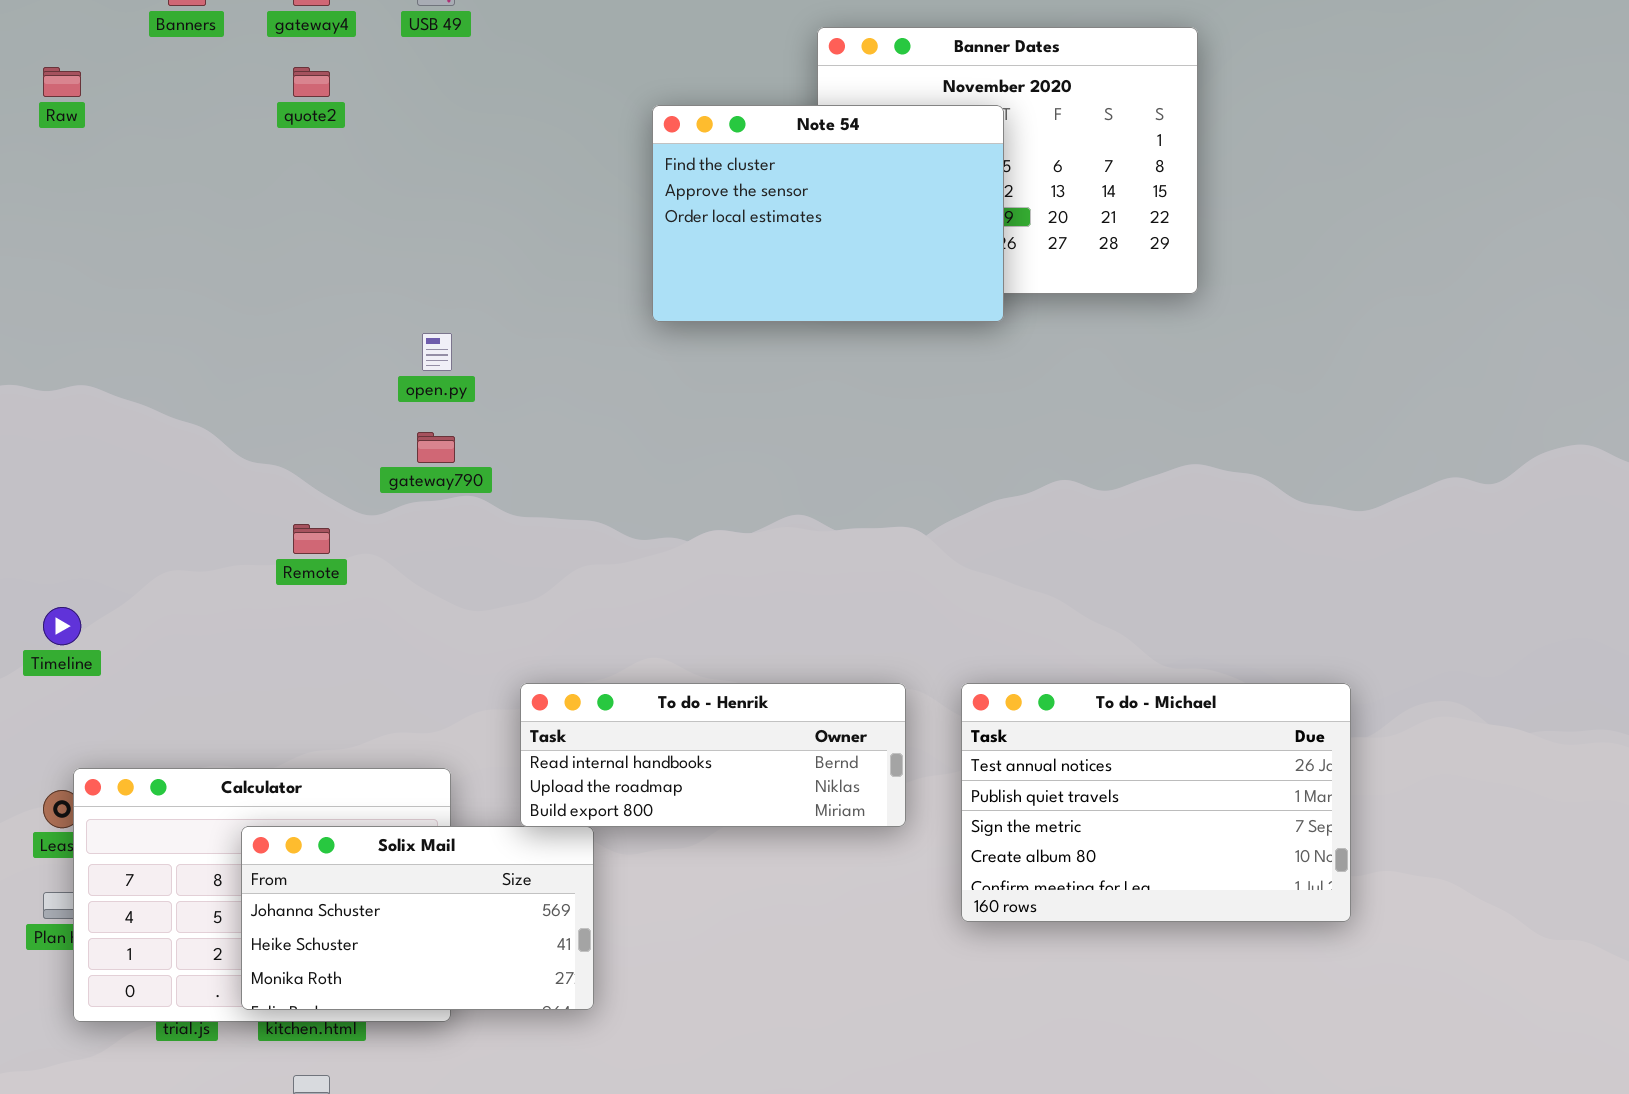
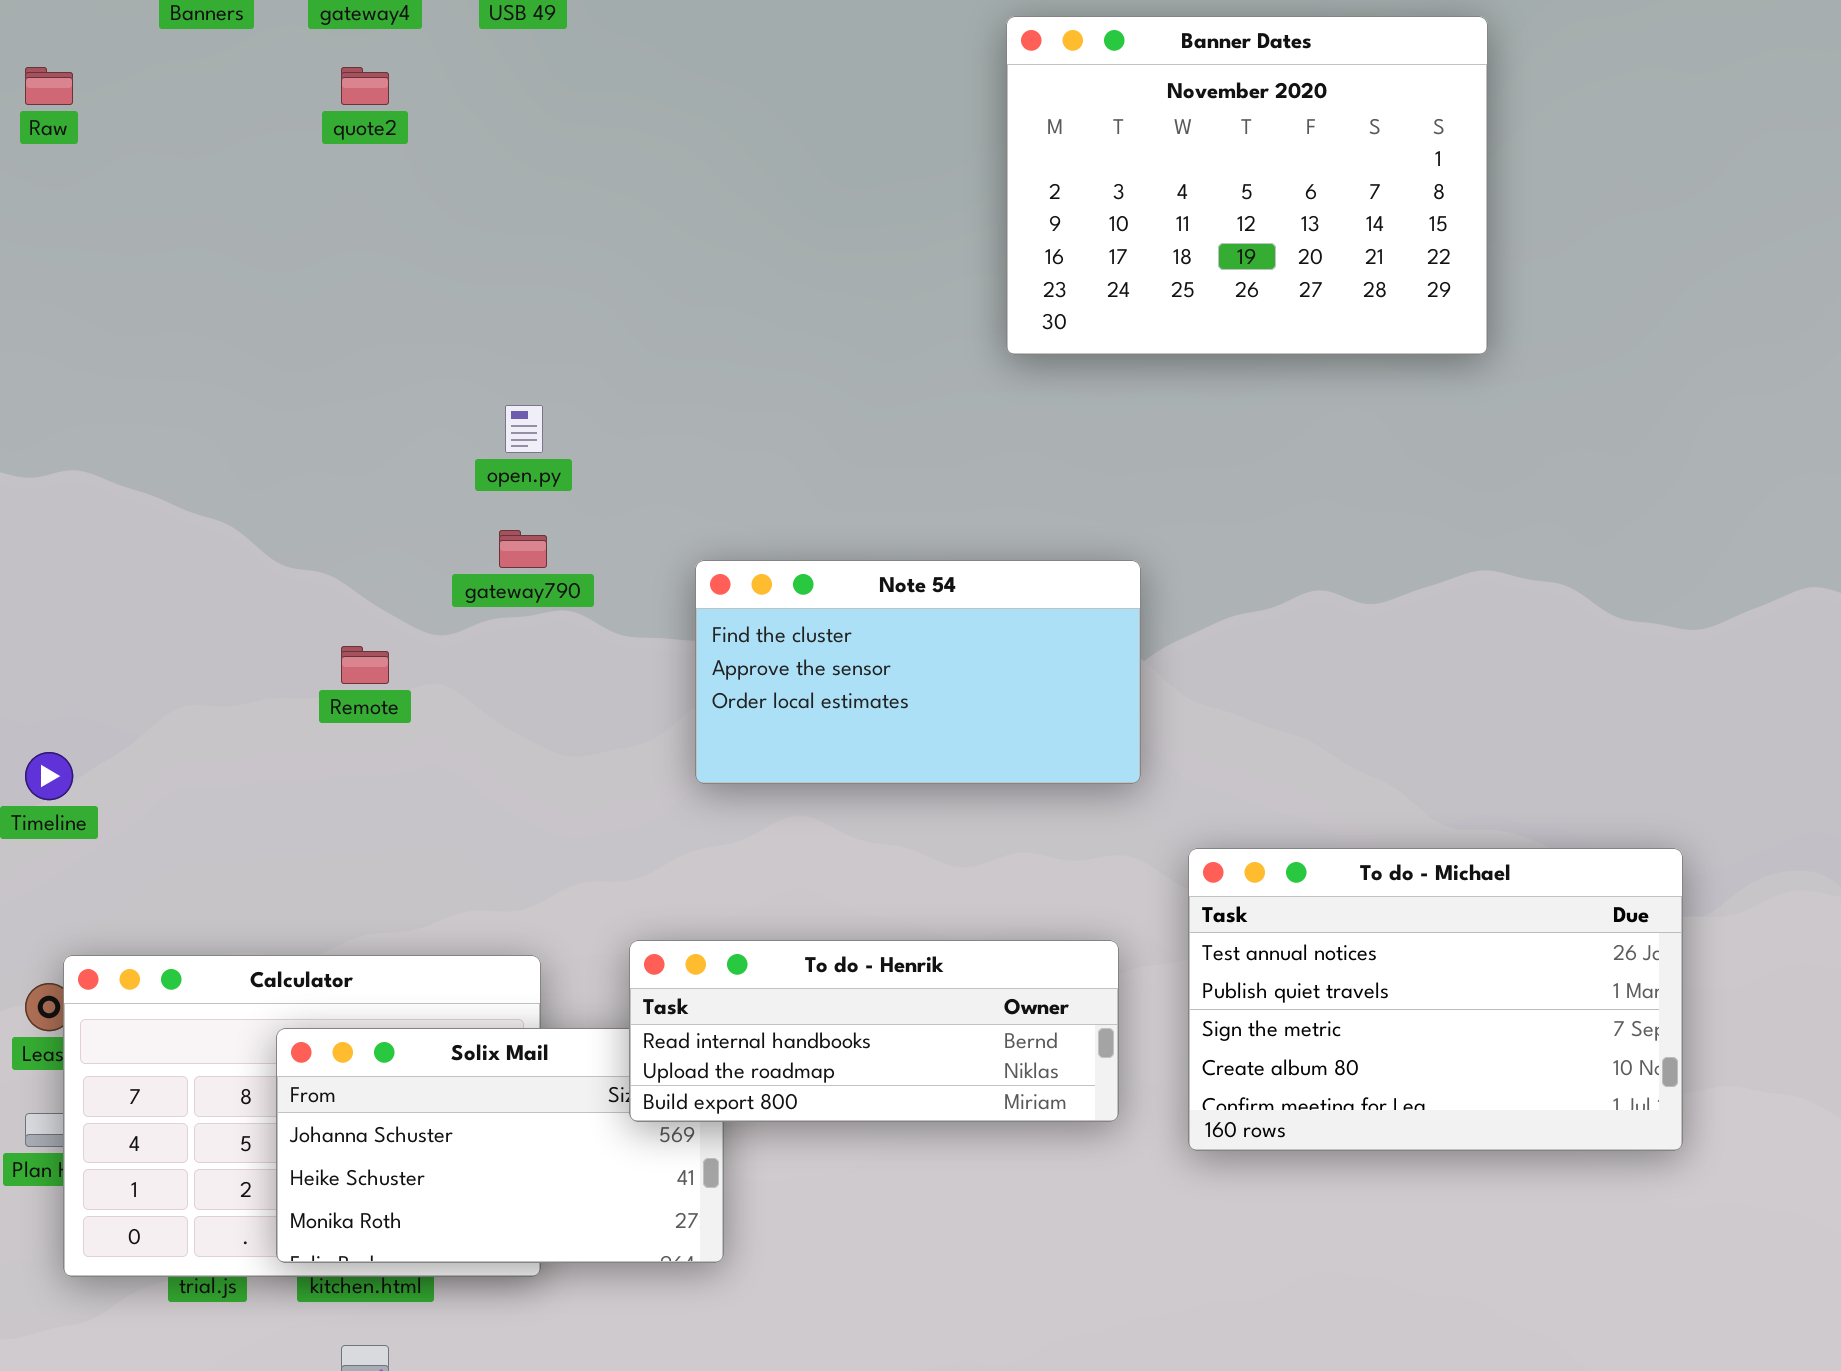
Note 54: [652,105,1004,322] -> [695,560,1141,784], moved, resized
To do - Henrik: [520,683,906,827] -> [629,940,1119,1122], moved

